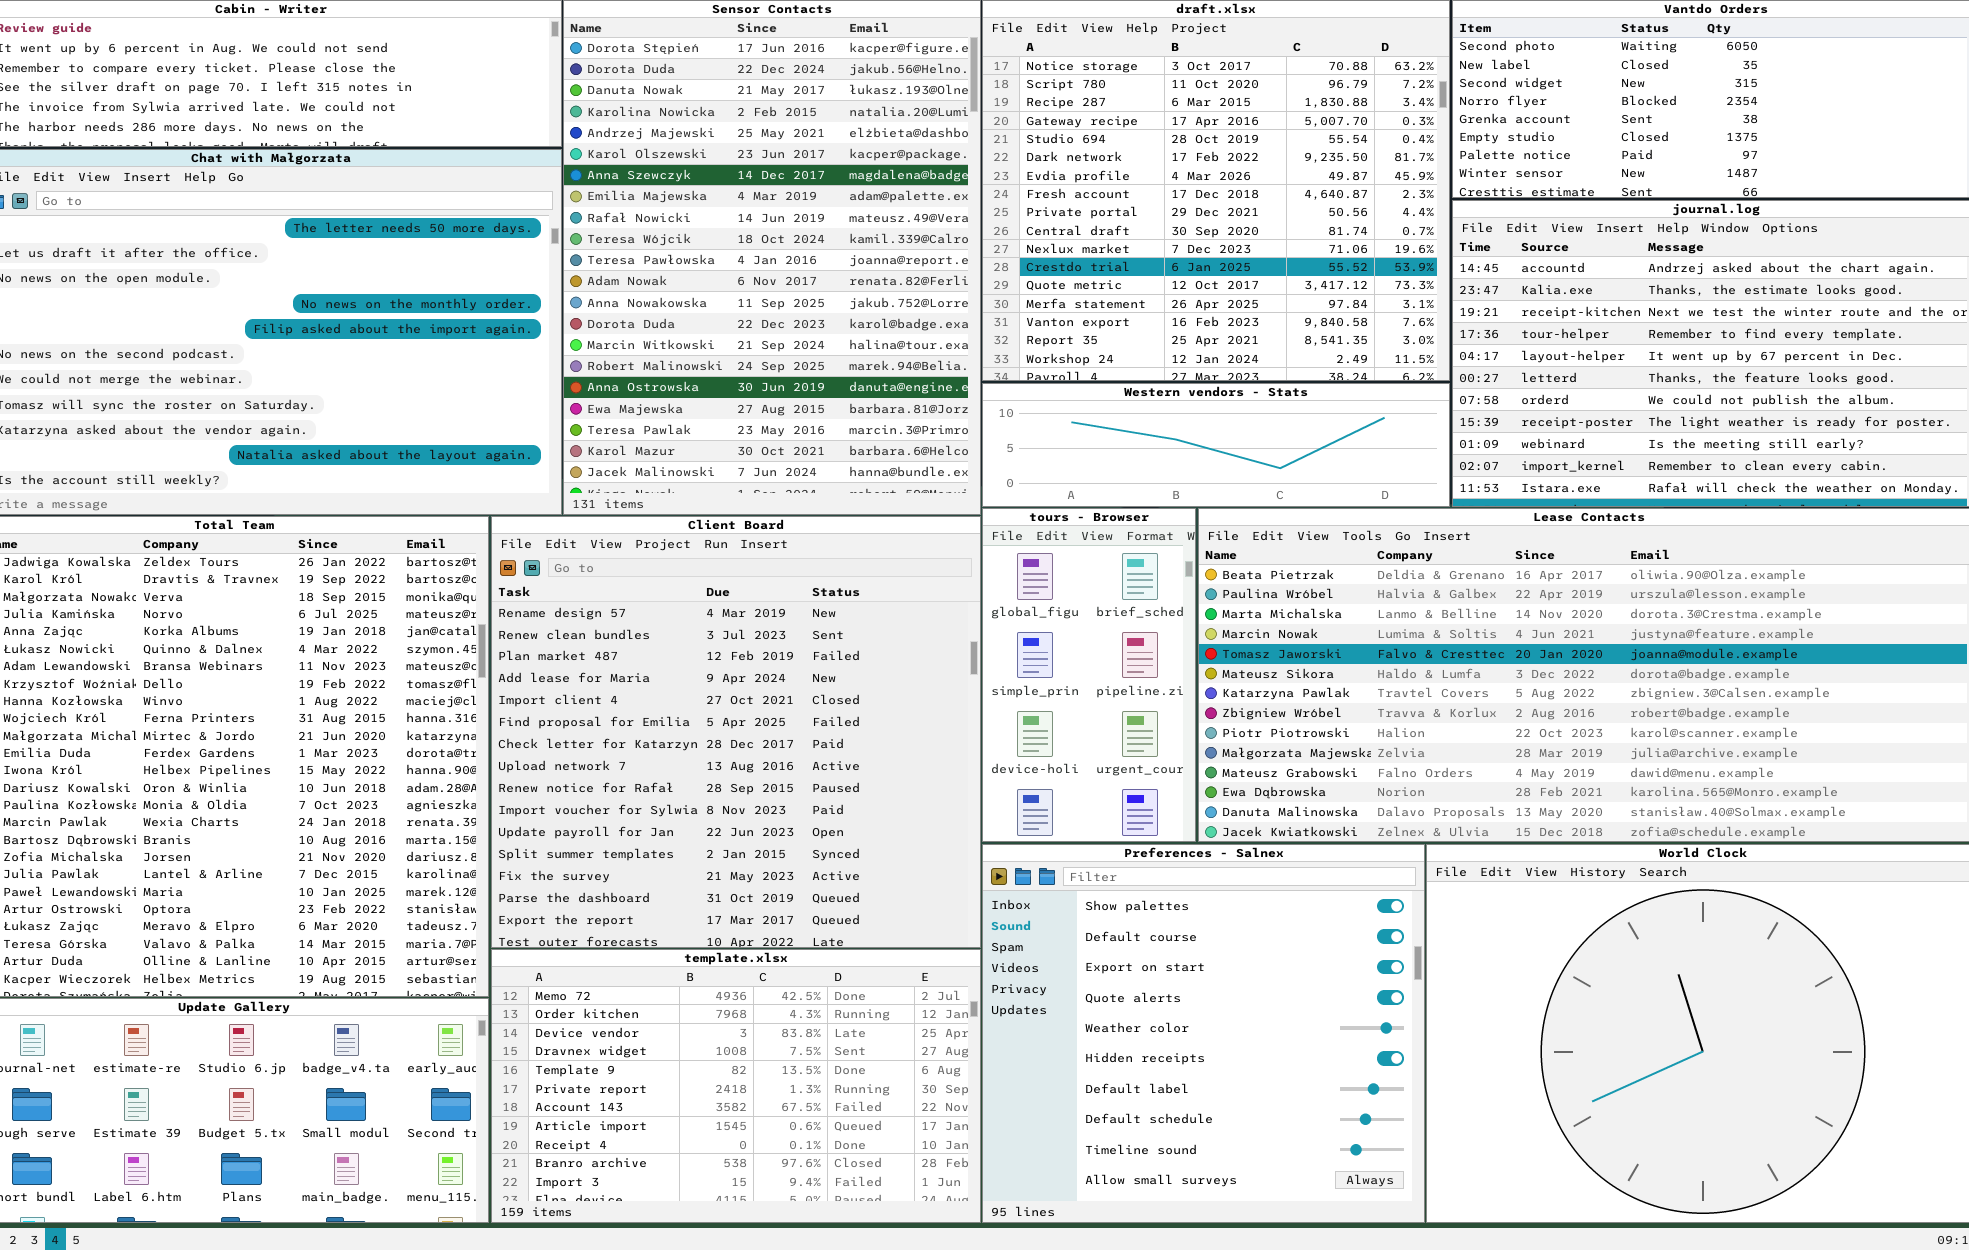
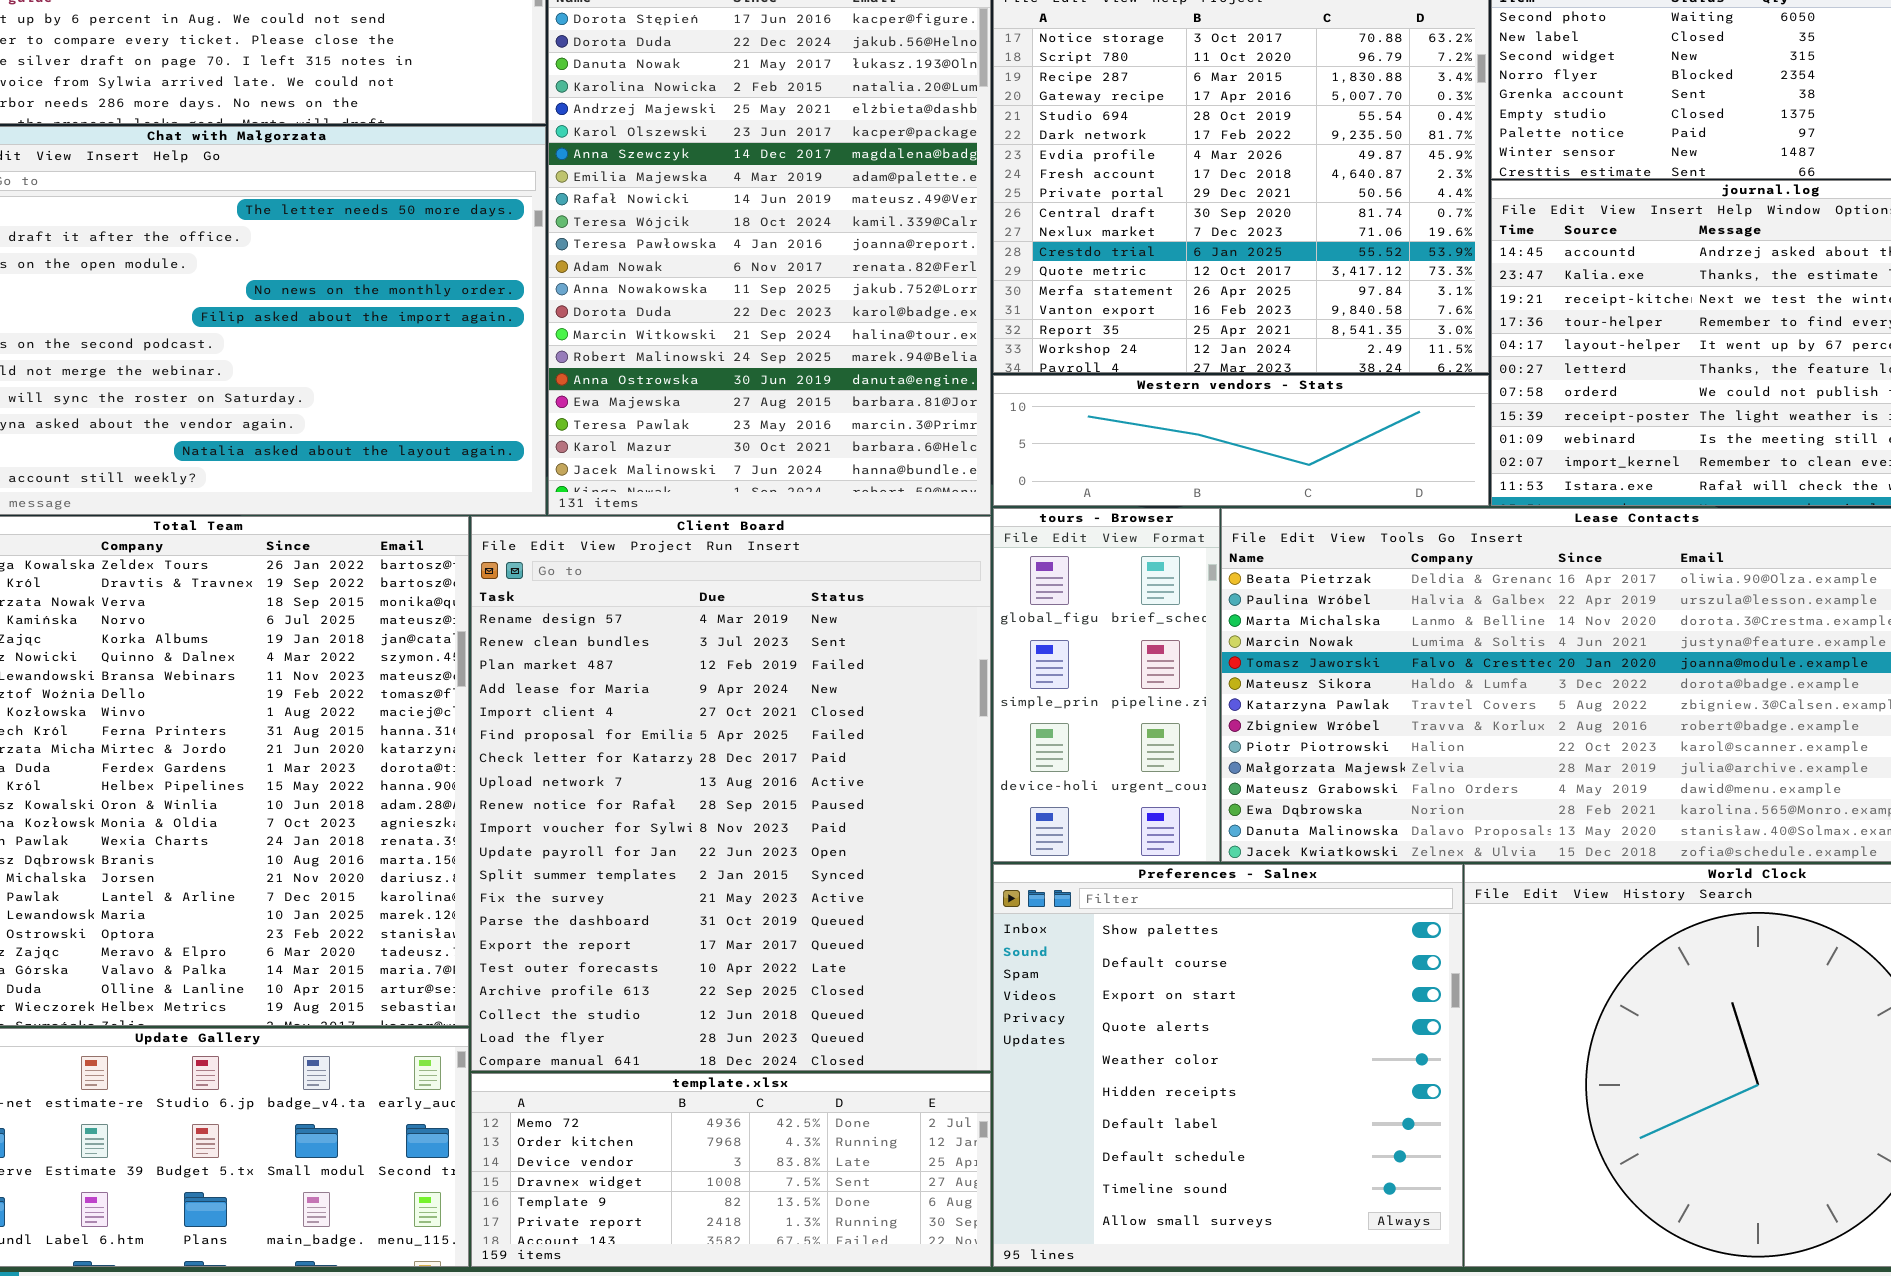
Client Board: [491,516,981,948] -> [471,516,991,1071], resized
template.xlsx: [491,949,981,1223] -> [471,1073,991,1267], resized

